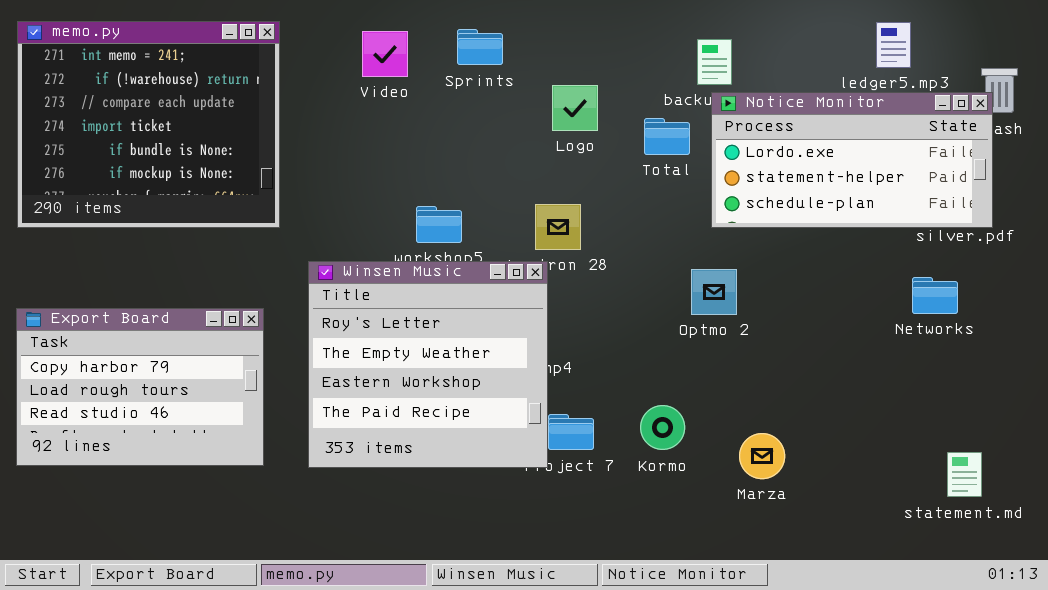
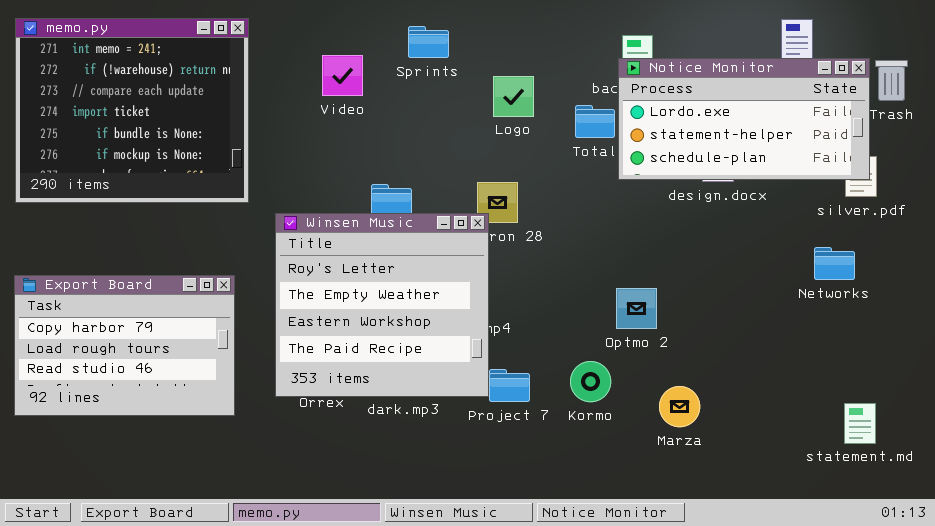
Video: [362,31,408,77] -> [322,55,363,96], moved
Notice Monitor: [711,92,993,228] -> [618,58,870,180], moved
Winsen Music: [308,261,548,468] -> [275,213,489,397], moved
Optmo 2: [691,269,737,315] -> [616,288,657,329], moved

